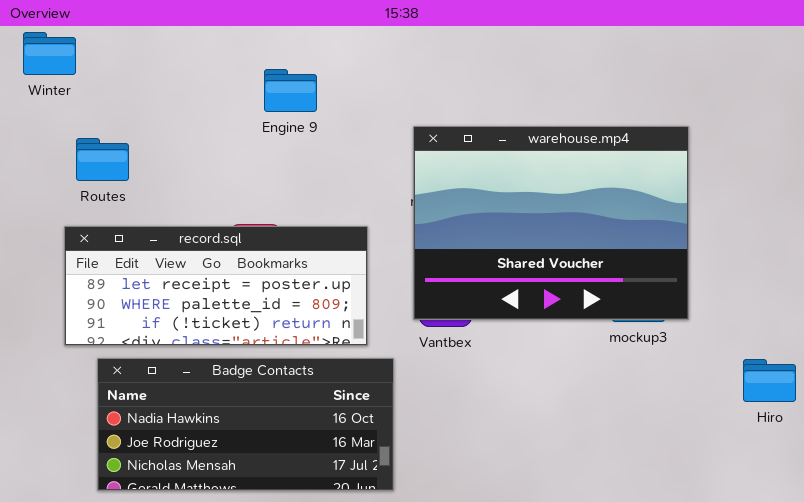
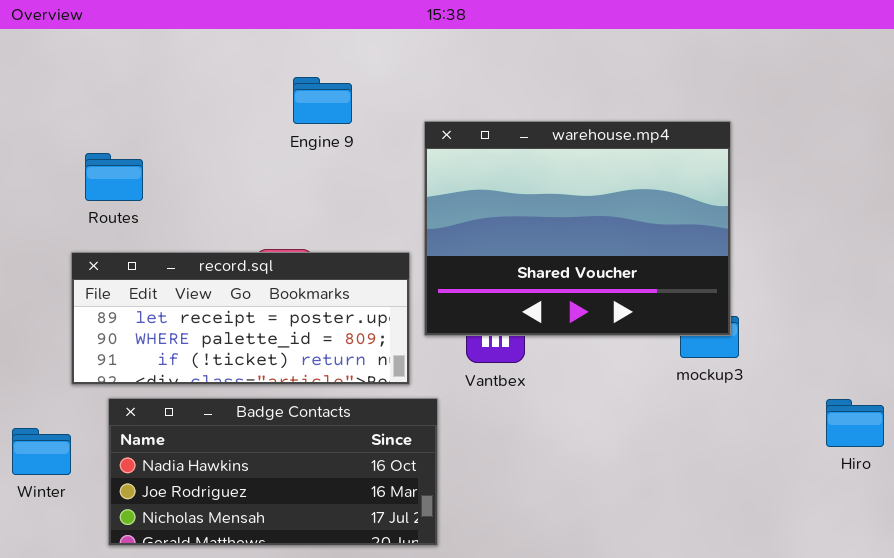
Winter: [23,32,76,75] -> [12,428,71,475], moved
warehouse.mp4: [413,126,689,320] -> [424,121,731,336], moved

